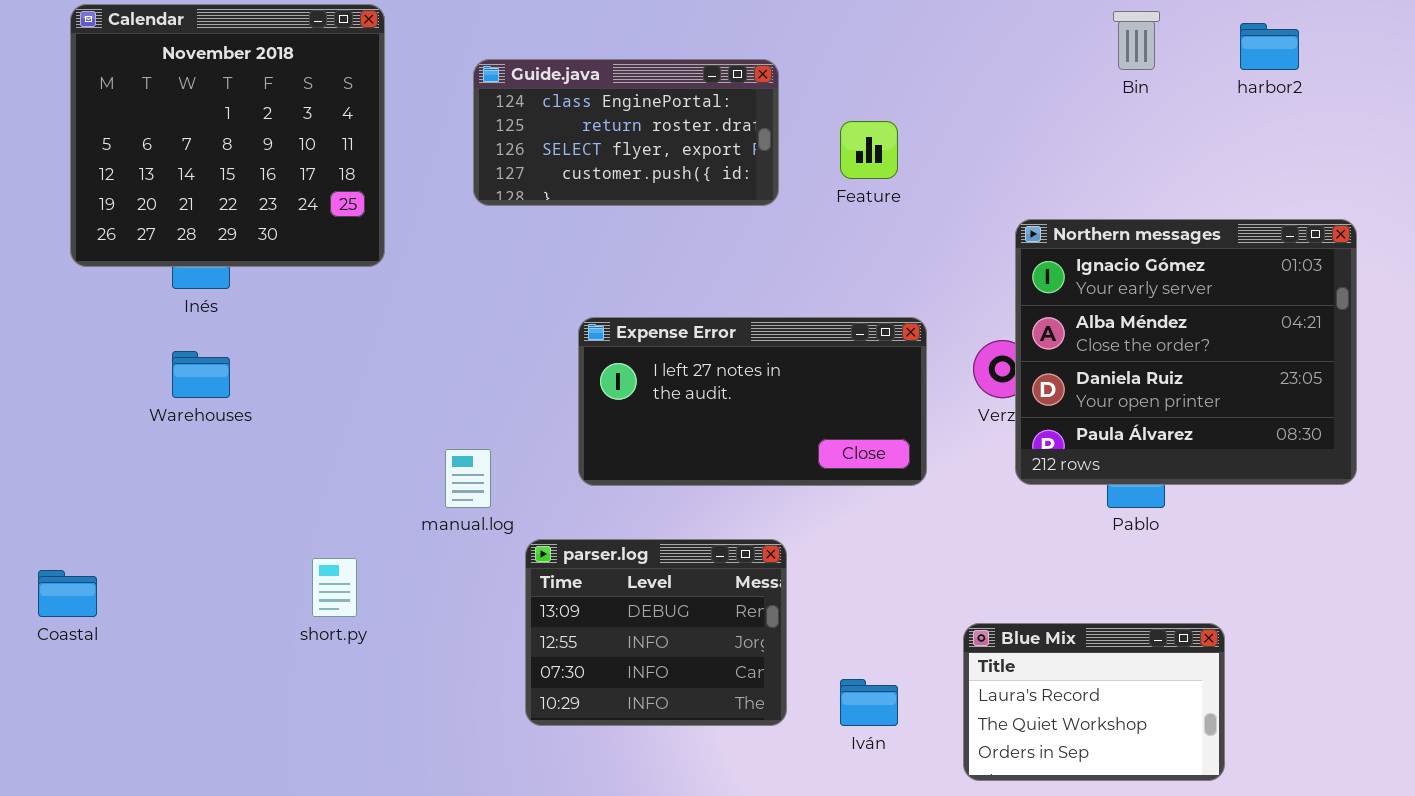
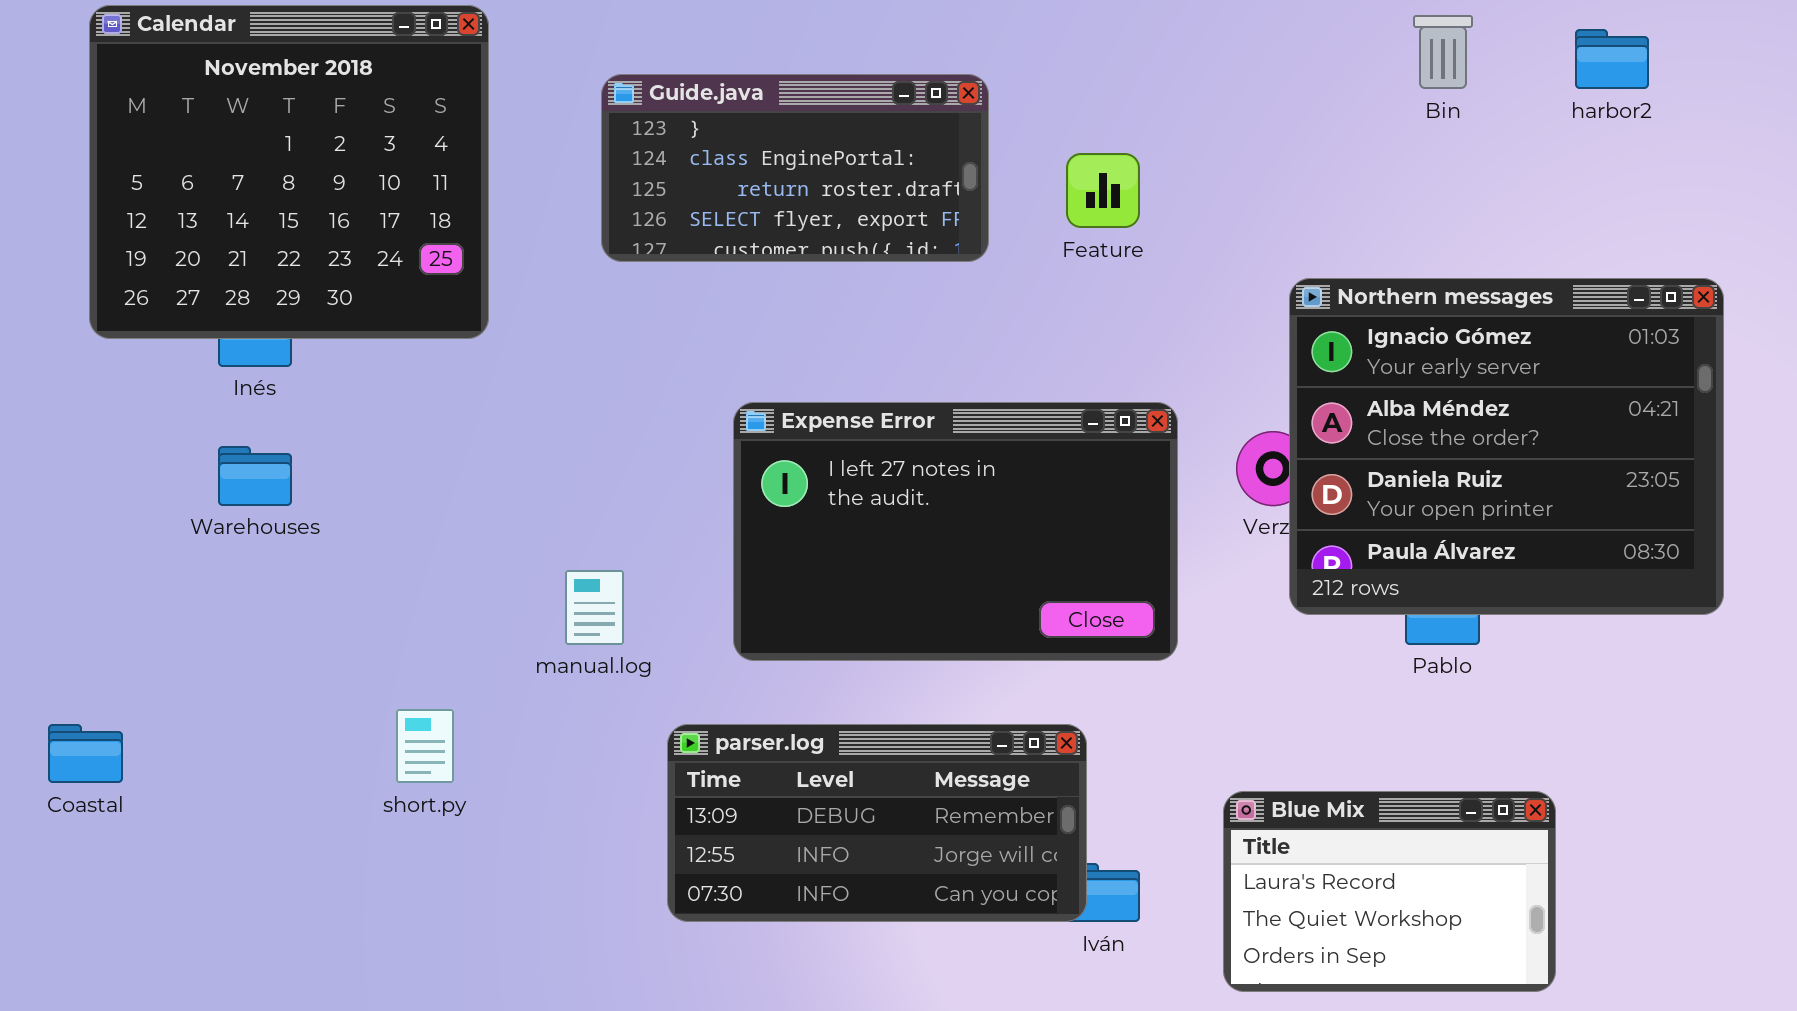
Guide.java: [473,59,779,206] -> [601,74,989,262], scrolled up 1 row
Expense Error: [578,317,927,486] -> [733,402,1178,661], resized
parser.log: [525,539,787,726] -> [667,724,1087,922], resized

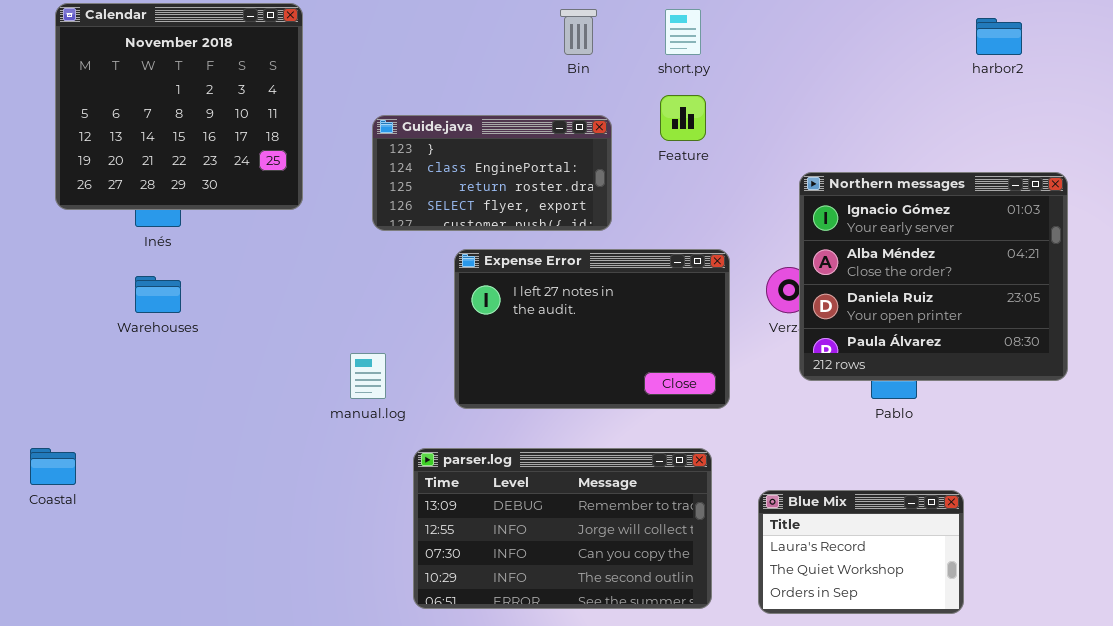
Bin: [1413,15,1473,89] -> [560,9,597,55], moved
Guide.java: [601,74,989,262] -> [372,115,612,231], moved
short.py: [396,709,454,783] -> [665,9,701,55], moved
parser.log: [667,724,1087,922] -> [413,448,712,609], resized

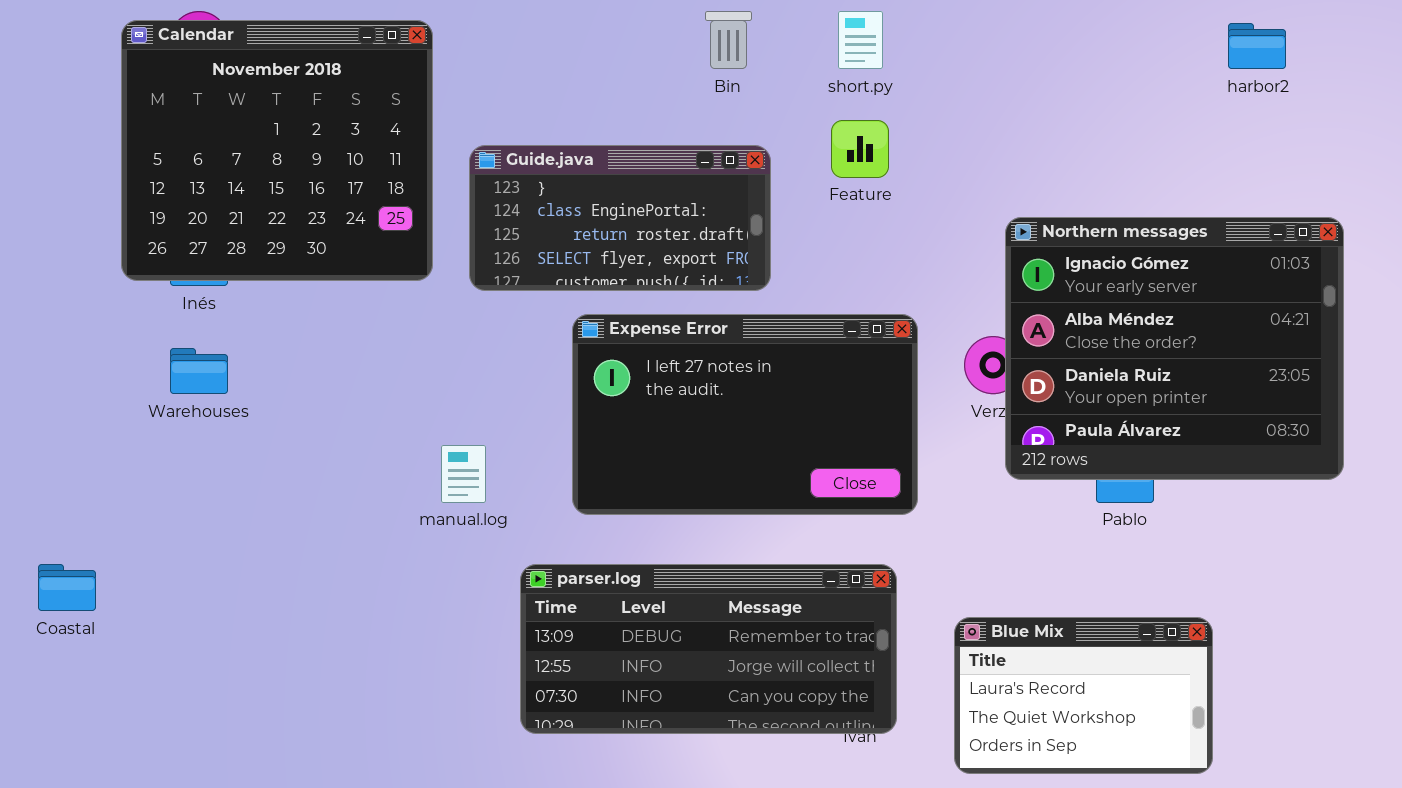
Calendar: [55,3,303,210] -> [121,20,433,281], moved
parser.log: [413,448,712,609] -> [520,564,897,734], resized

